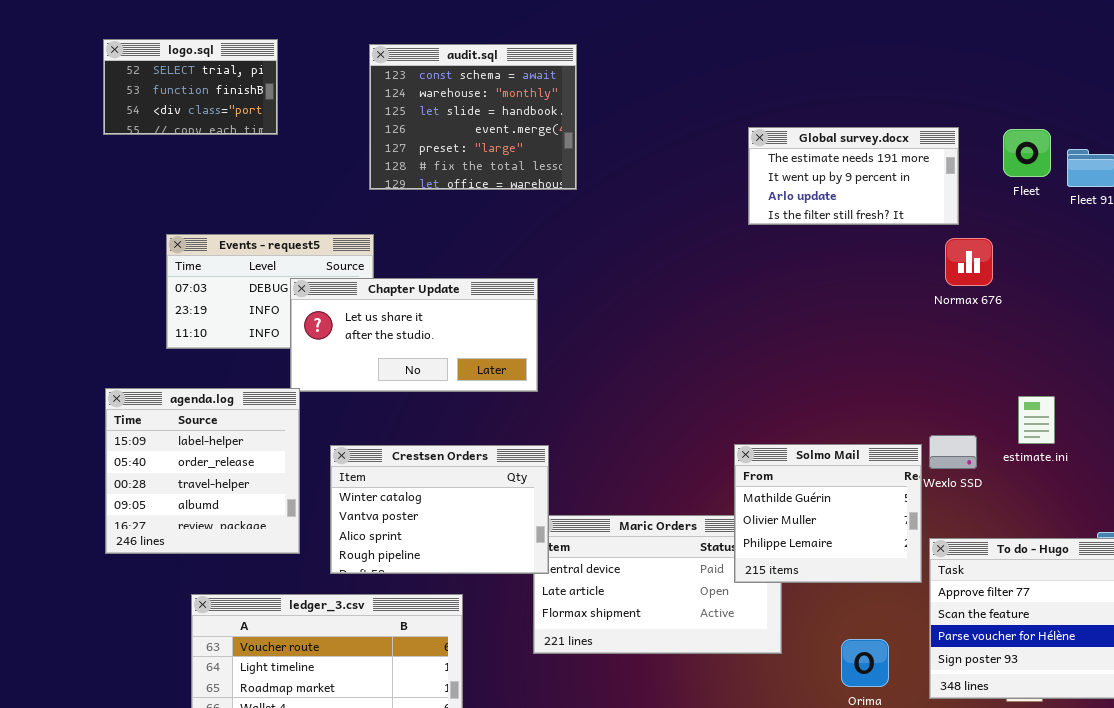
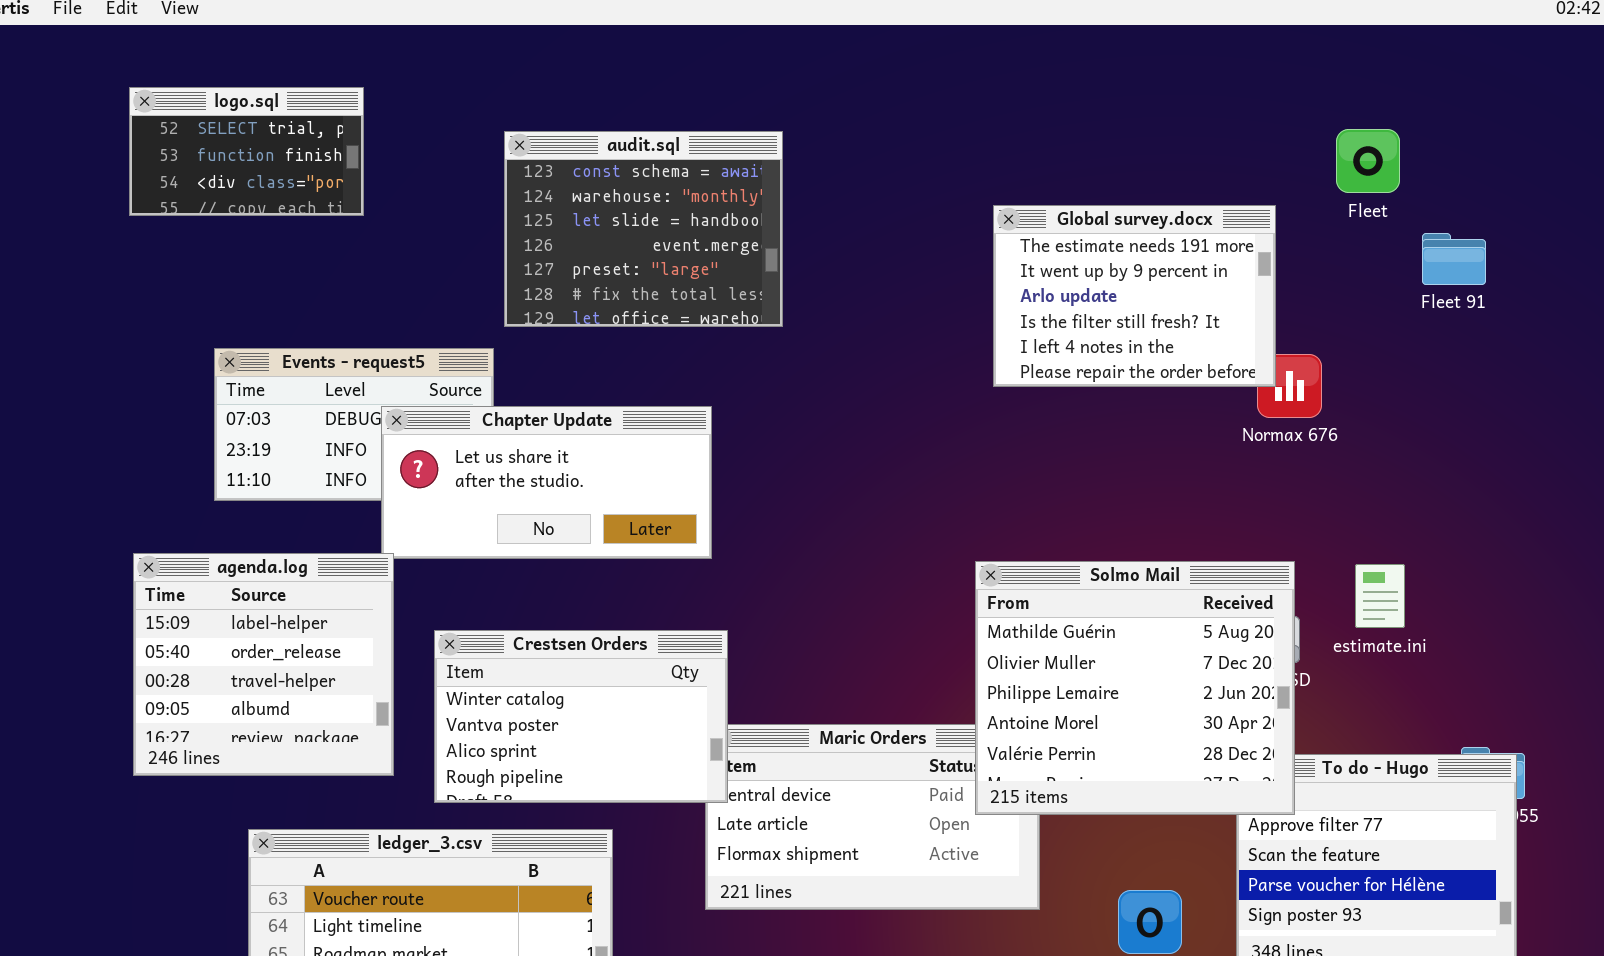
audit.sql: [369,44,577,190] -> [504,131,783,327], moved
Global survey.docx: [748,127,959,225] -> [993,205,1276,387], resized
Fleet: [1003,129,1051,177] -> [1336,129,1400,193], moved
Solmo Mail: [734,444,922,583] -> [975,561,1295,815], resized

